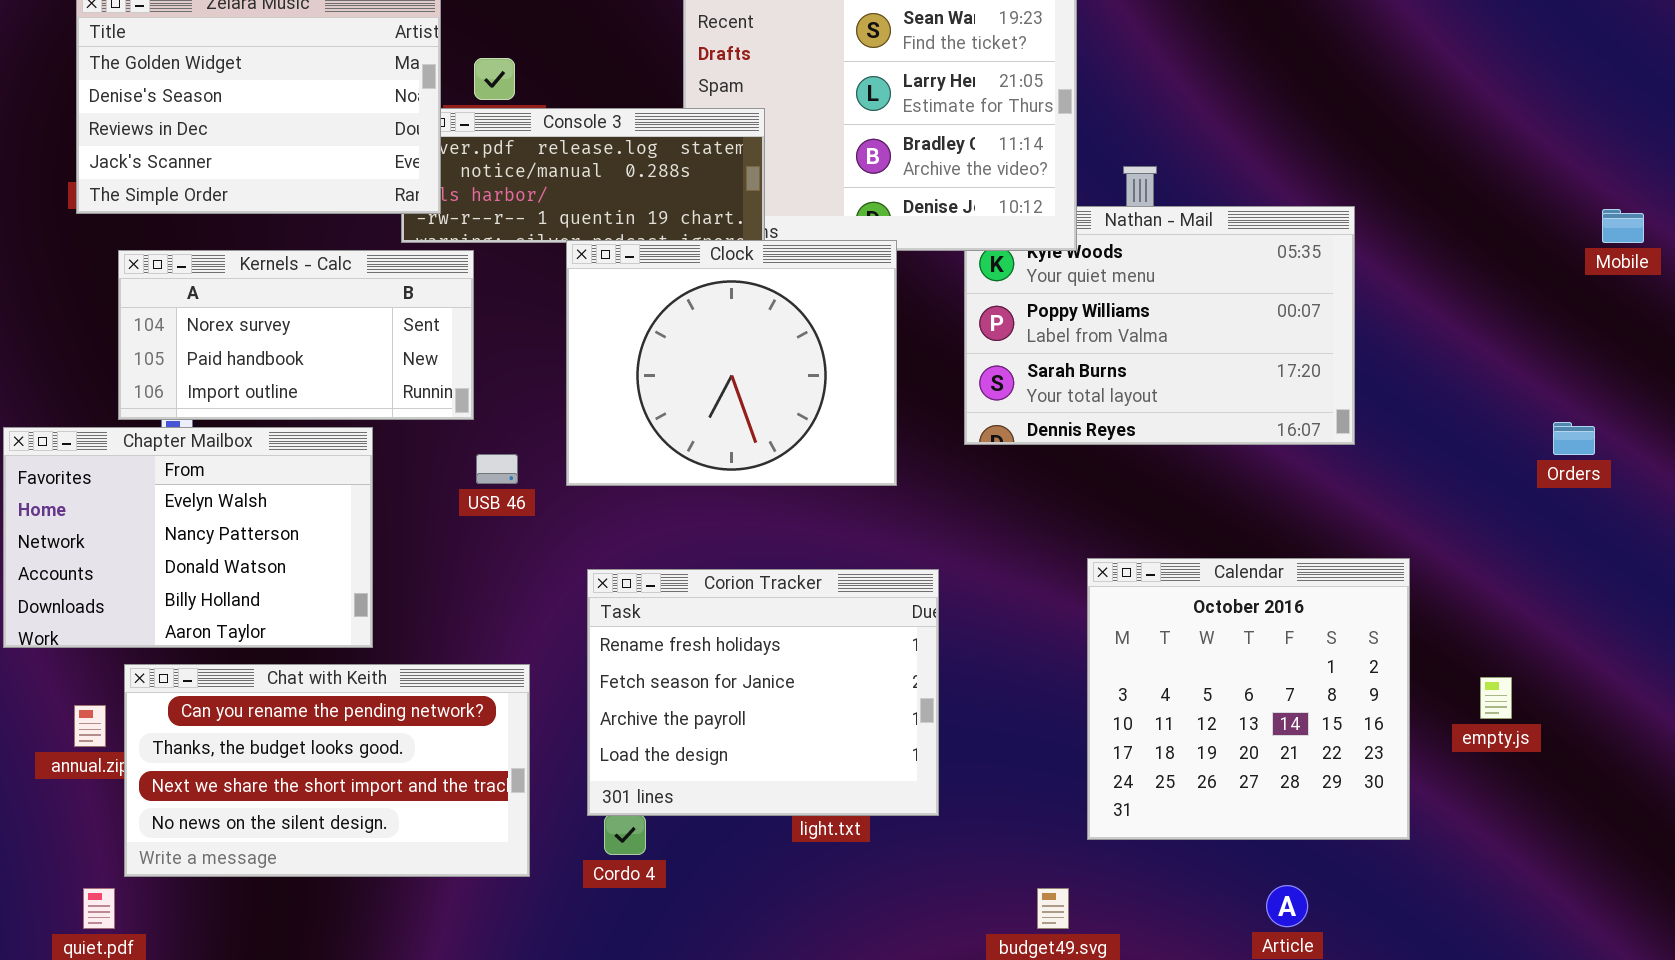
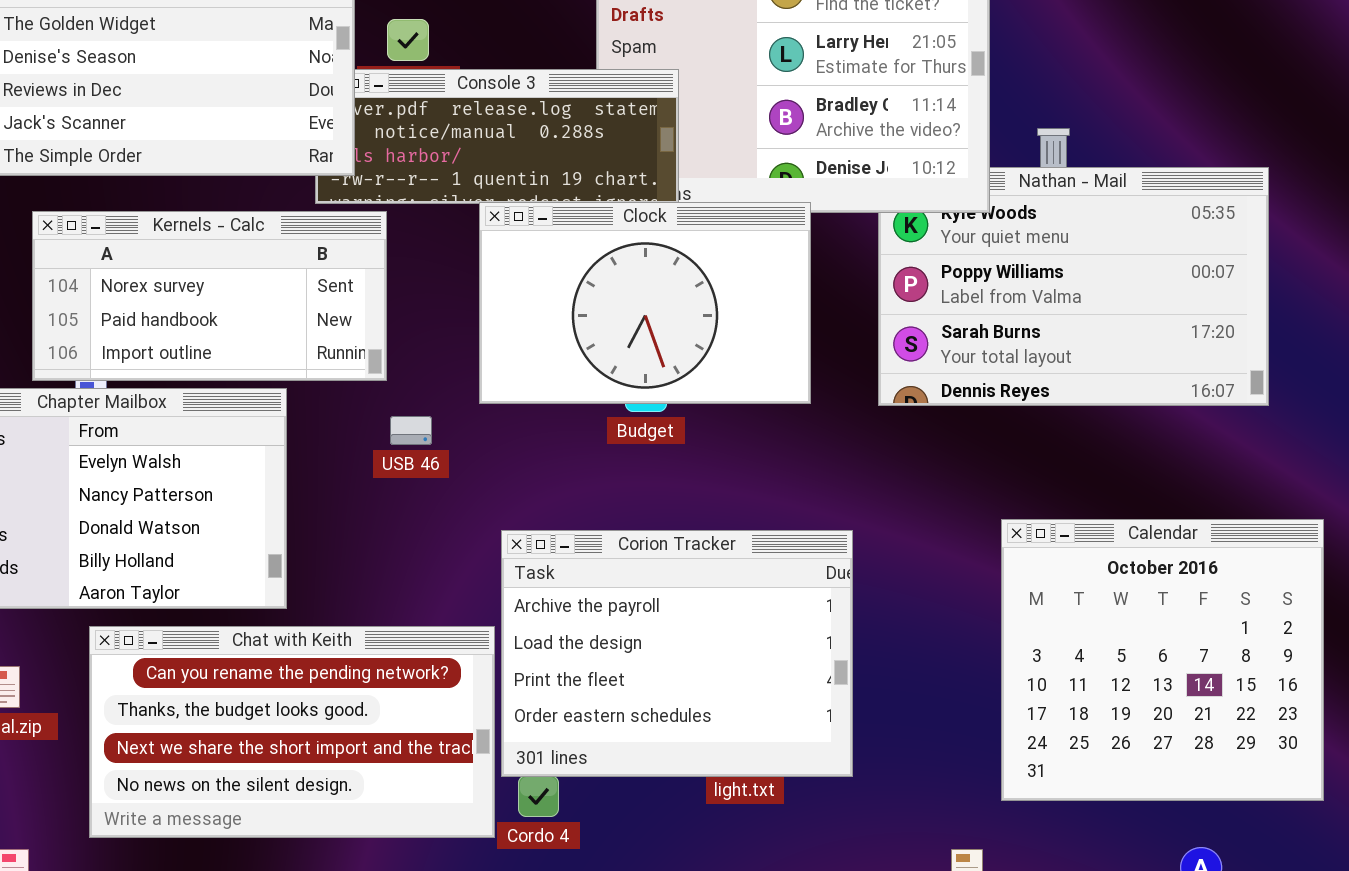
Clock: [566,240,897,486] -> [479,202,811,404], resized
Corion Tracker: [587,569,939,816] -> [501,530,853,777], scrolled down 2 rows
Chat with Keith: [124,664,530,877] -> [89,626,495,838], moved

